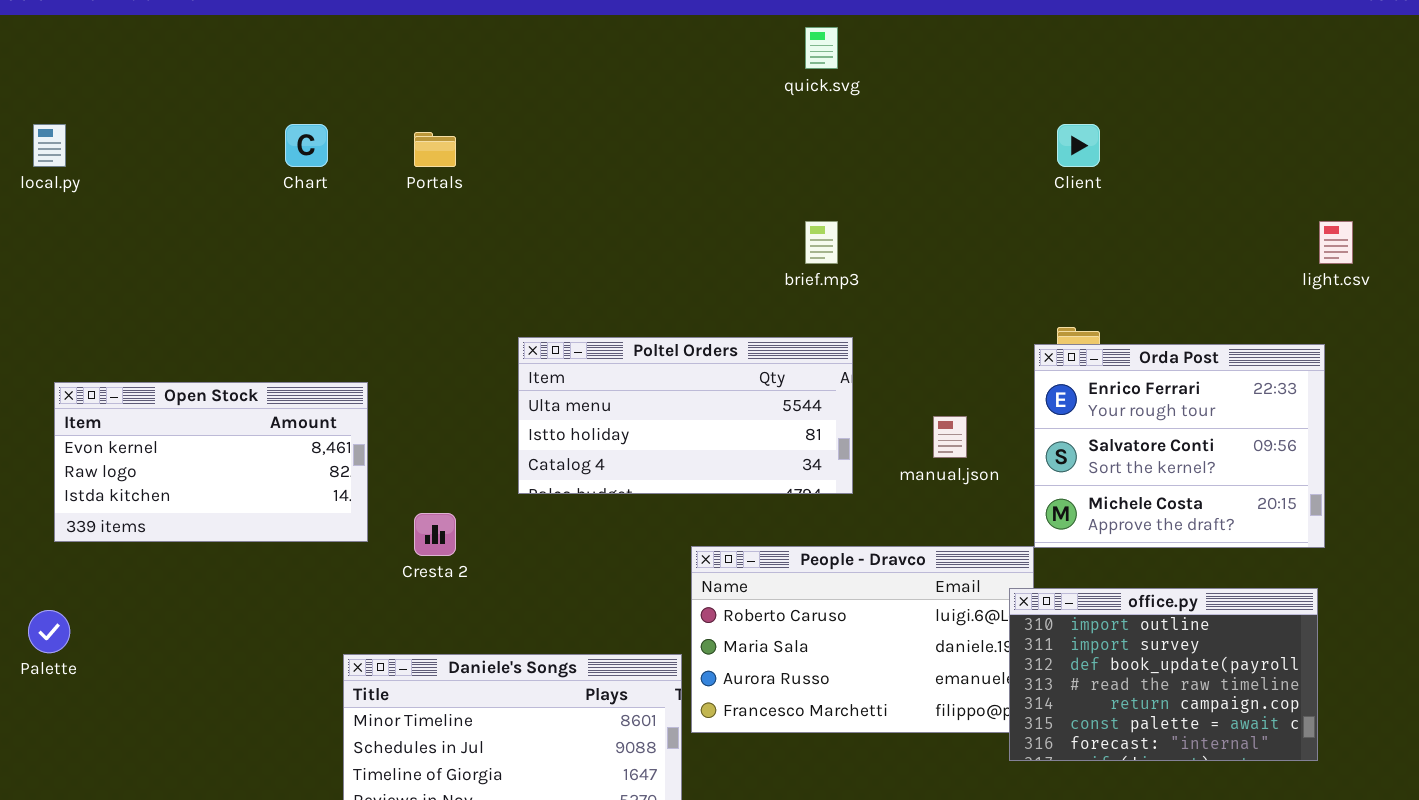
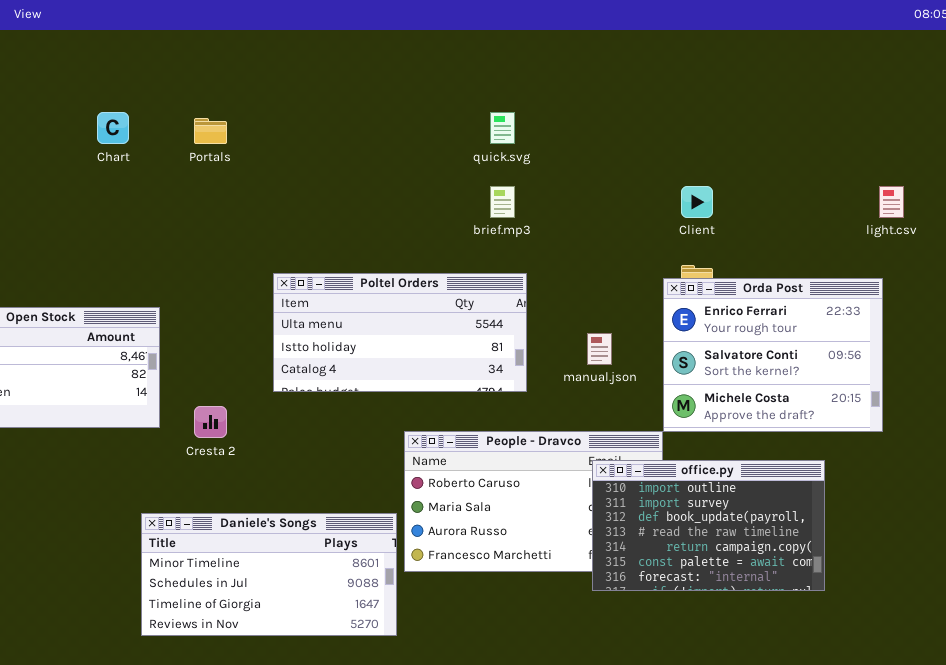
quick.svg: [805,27,838,69] -> [490,112,515,144], moved
Client: [1057,124,1100,167] -> [681,186,713,218], moved
office.py: [1009,588,1318,761] -> [592,460,825,591], moved

